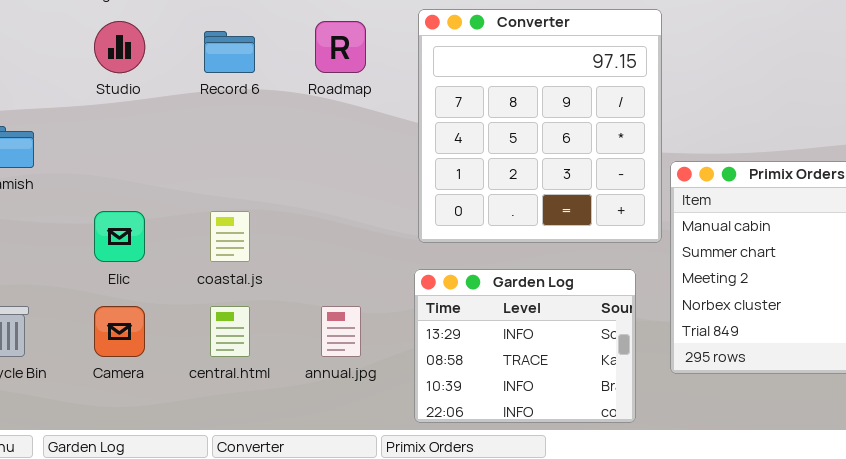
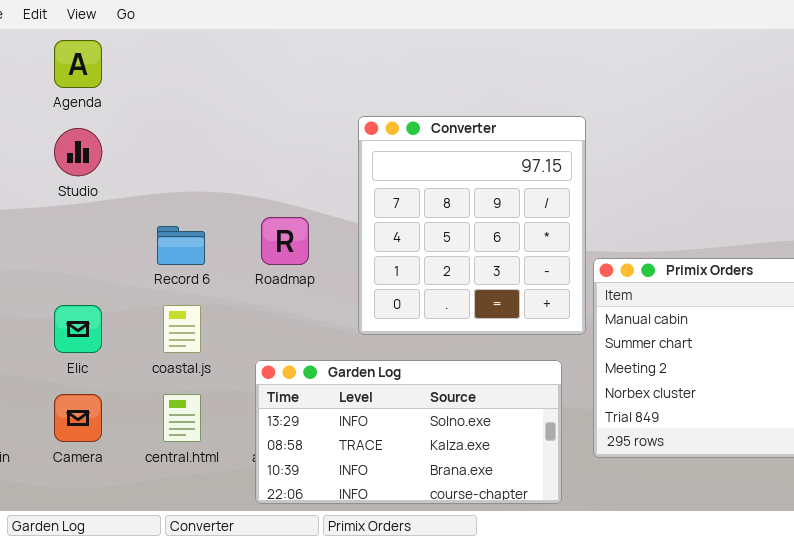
Roadmap: [315,21,366,73] -> [261,217,309,265], moved
Record 6: [204,31,255,73] -> [157,226,205,265], moved
Garden Log: [414,269,636,423] -> [255,360,562,504], resized

